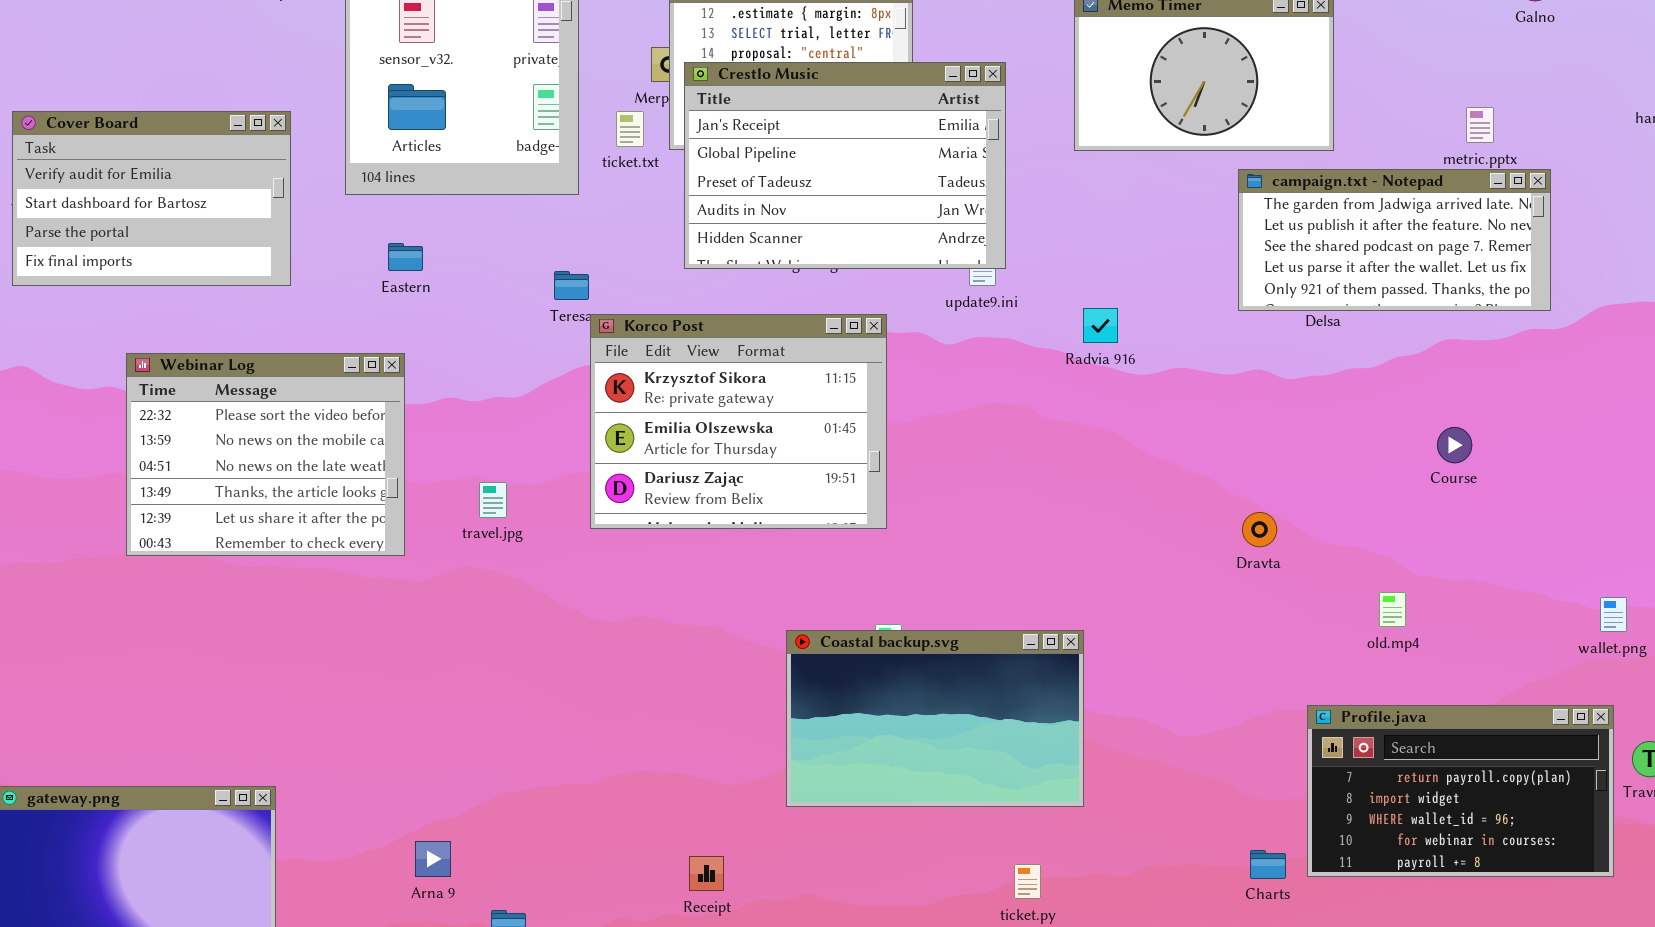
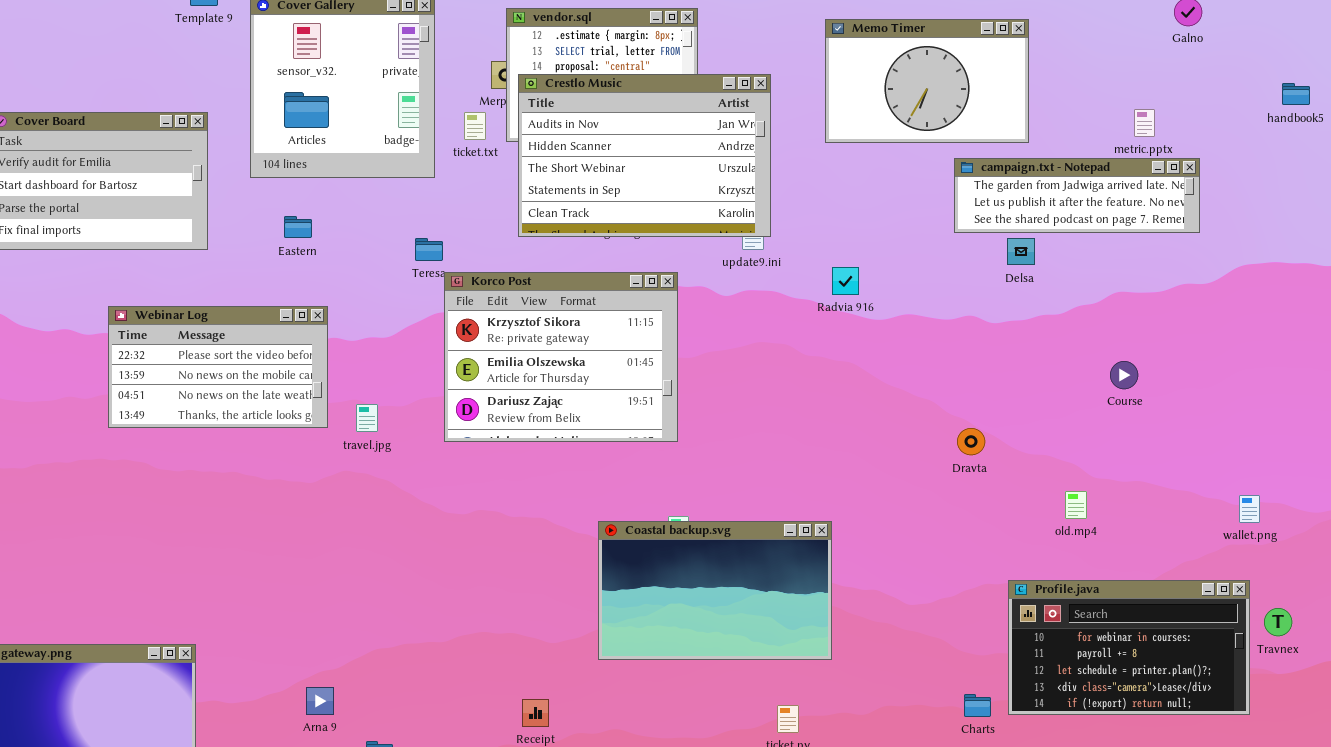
Crestlo Music: [684,62,1006,269] -> [518,74,771,237], scrolled down 3 rows
campaign.txt - Notepad: [1238,169,1551,311] -> [954,158,1200,233], resized
Webinar Log: [126,353,405,556] -> [108,306,328,428], moved, resized
Profile.java: [1307,705,1614,877] -> [1008,580,1250,715], scrolled down 3 rows

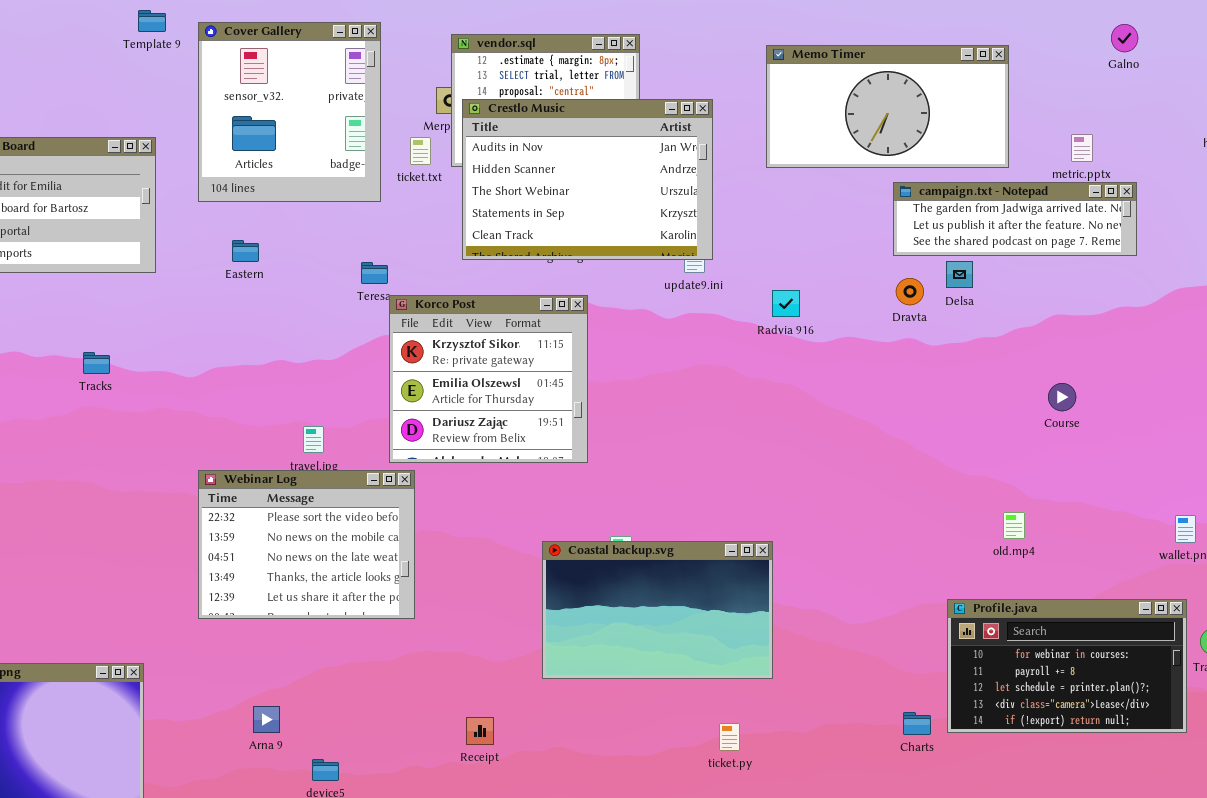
Memo Timer: [825,19,1029,143] -> [766,45,1009,168], resized
Korco Post: [444,272,678,442] -> [389,295,588,463], resized
Webinar Log: [108,306,328,428] -> [198,470,415,619], moved, resized
Dravta: [957,428,985,455] -> [896,278,924,305], moved

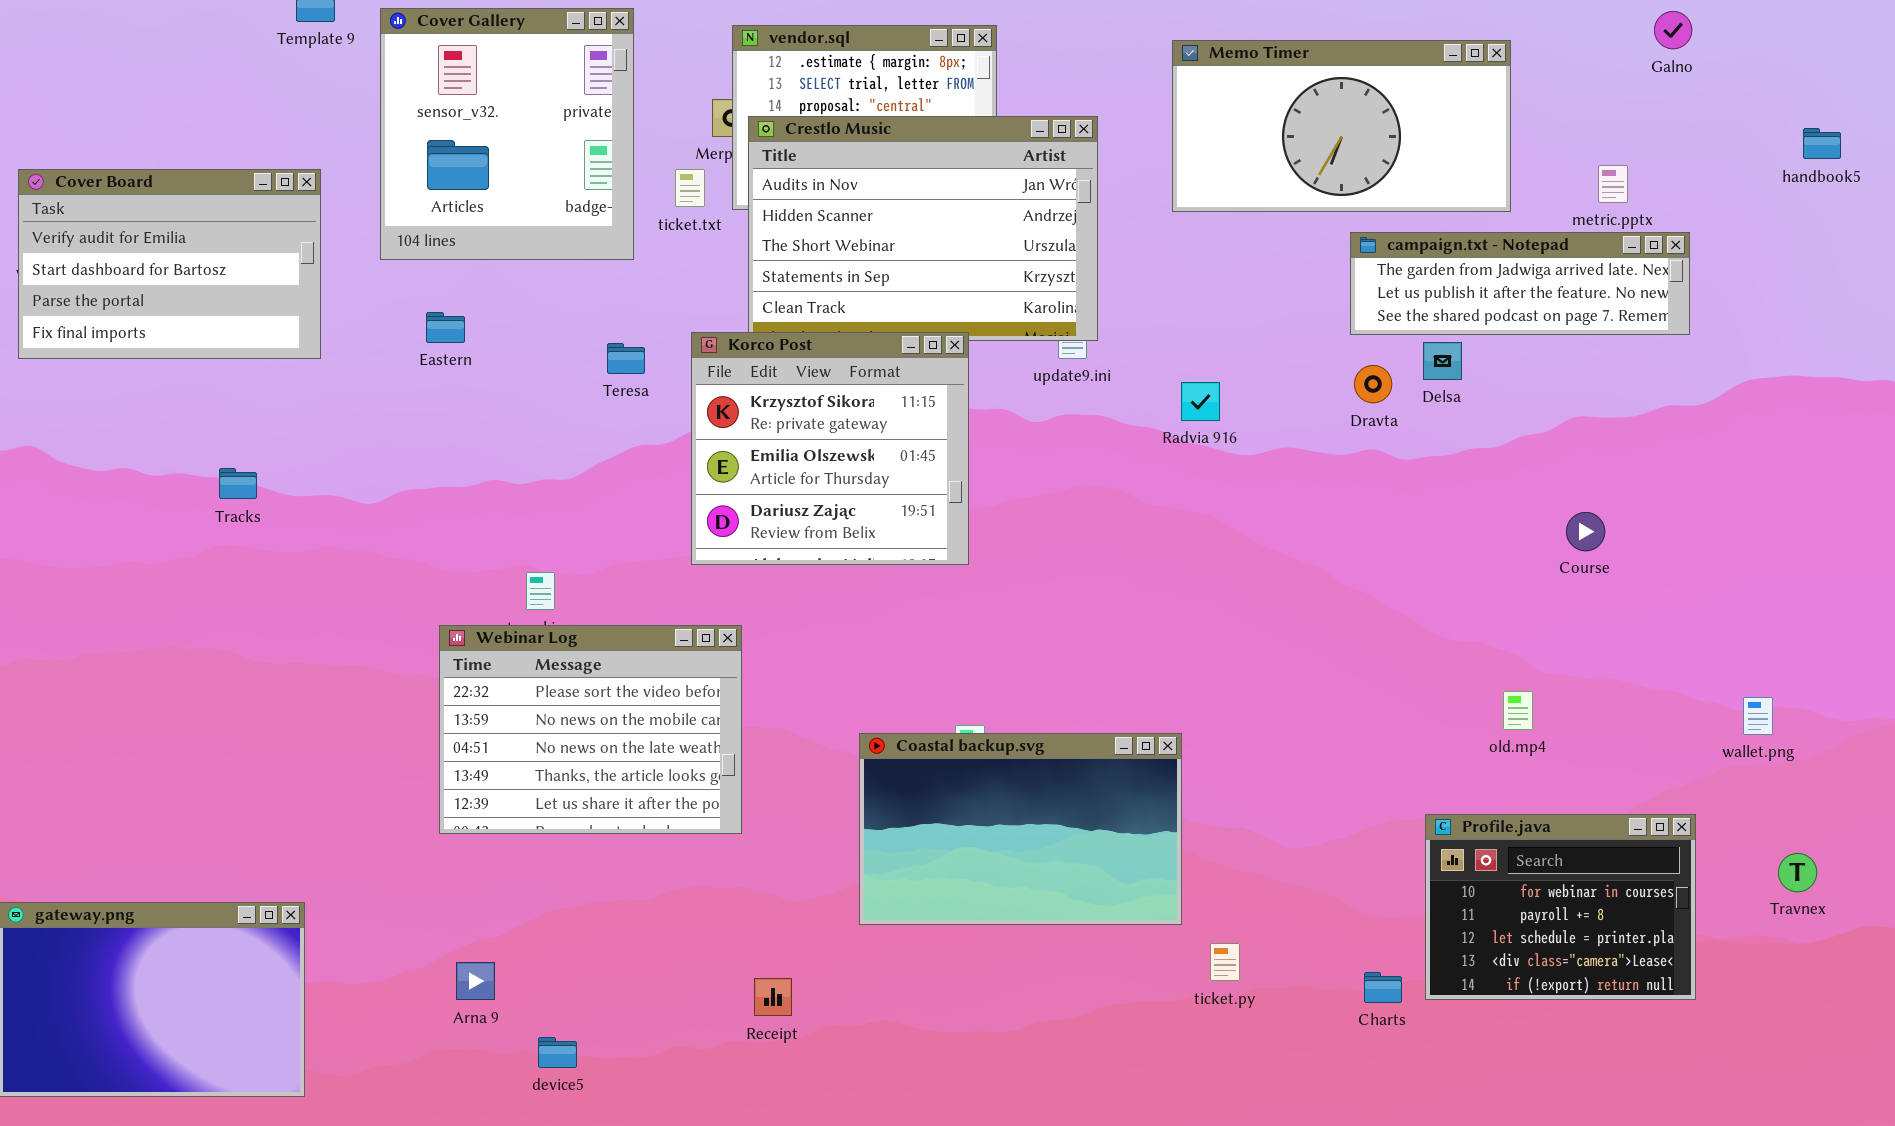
Korco Post: [389,295,588,463] -> [691,332,969,565], moved
Webinar Log: [198,470,415,619] -> [439,625,742,834], moved
Profile.java: [947,599,1187,733] -> [1425,814,1696,1000], resized
ticket.py: [719,723,740,751] -> [1210,943,1240,981], moved

